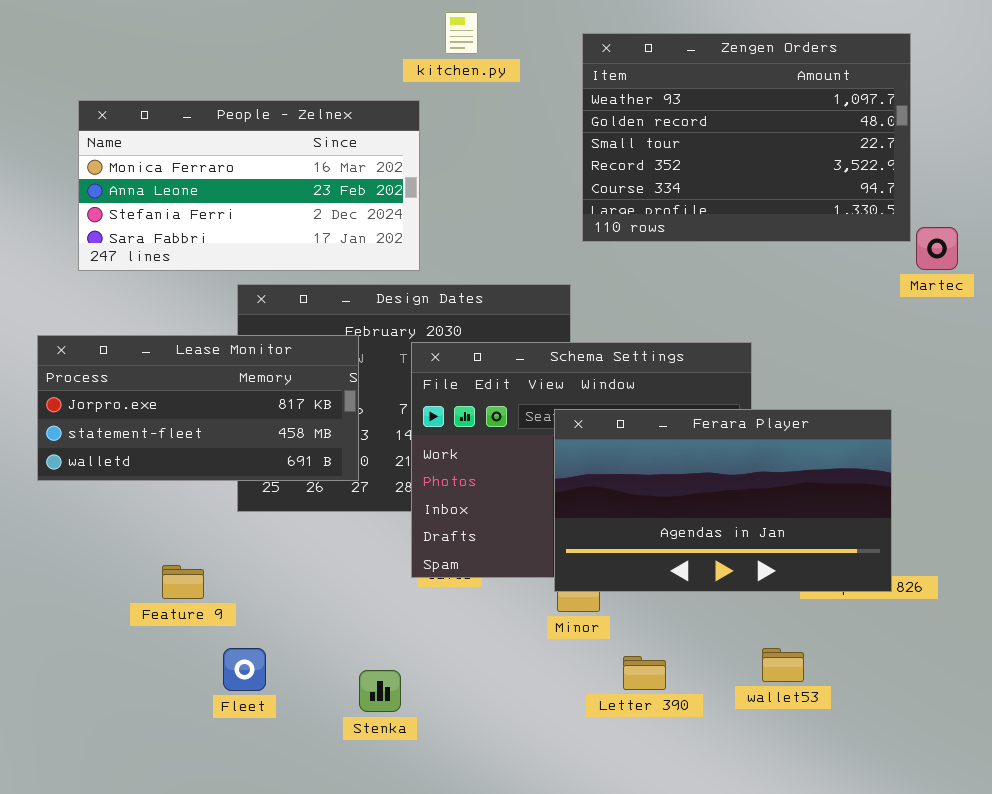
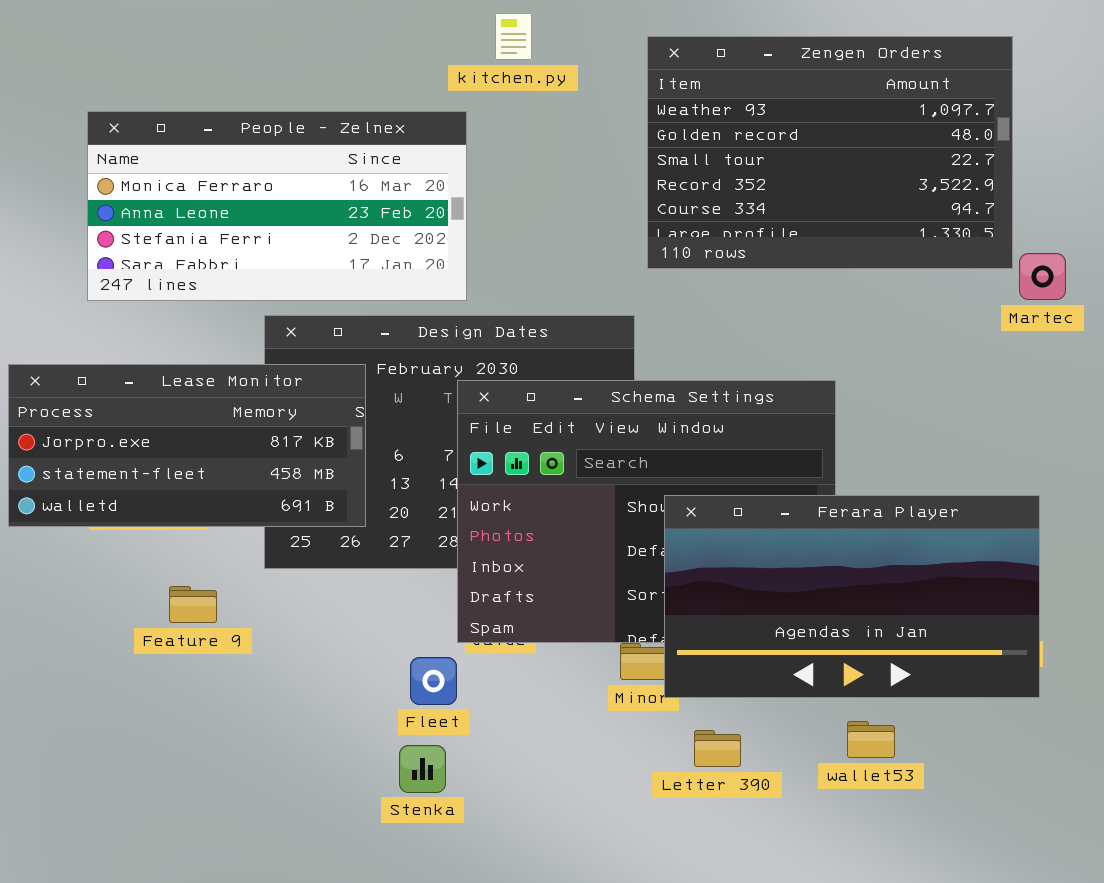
Lease Monitor: [37,335,359,481] -> [8,364,366,527], moved
Ferara Player: [554,409,892,592] -> [664,495,1040,698], moved
Feature 9: [162,565,204,599] -> [169,586,217,623], moved
Fleet: [223,648,266,691] -> [410,657,457,705], moved

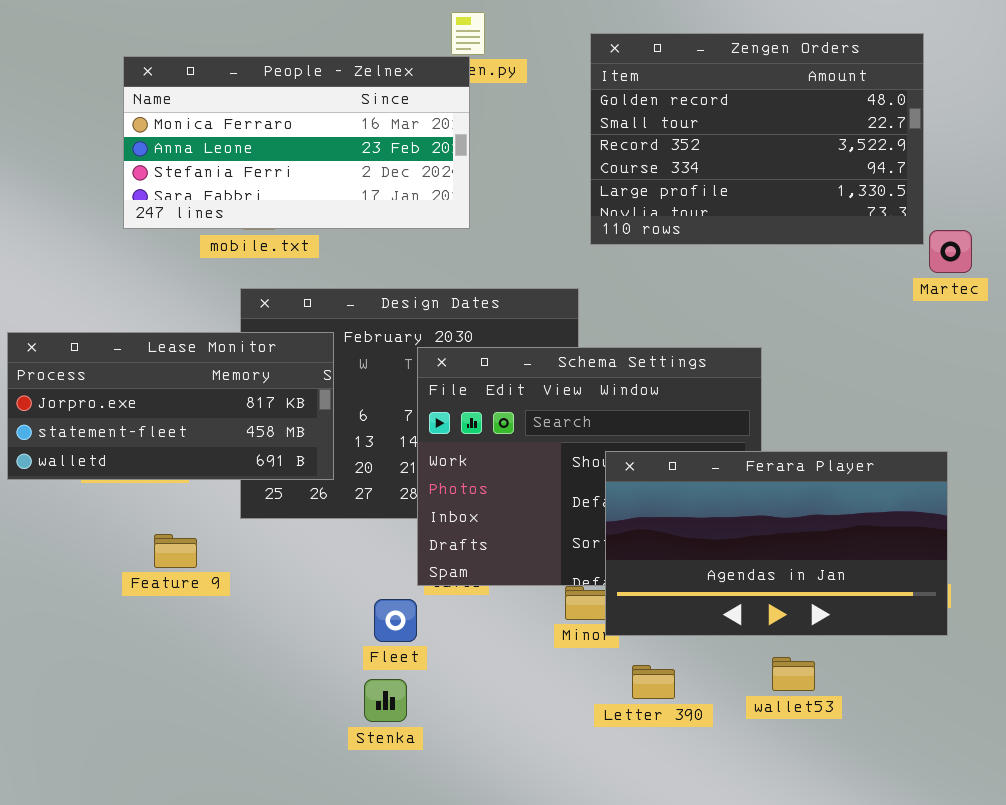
Zengen Orders: [647,36,1013,269] -> [590,33,924,245], scrolled down 1 row
People - Zelnex: [87,111,467,301] -> [123,56,470,229], moved

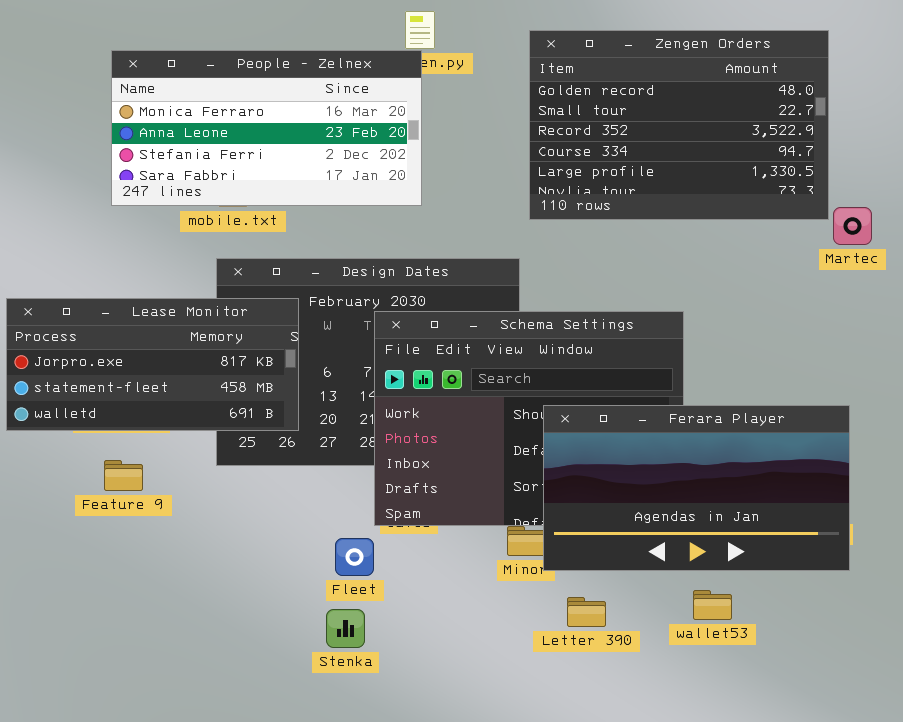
Feature 9: [154,534,197,568] -> [104,460,143,491], moved

